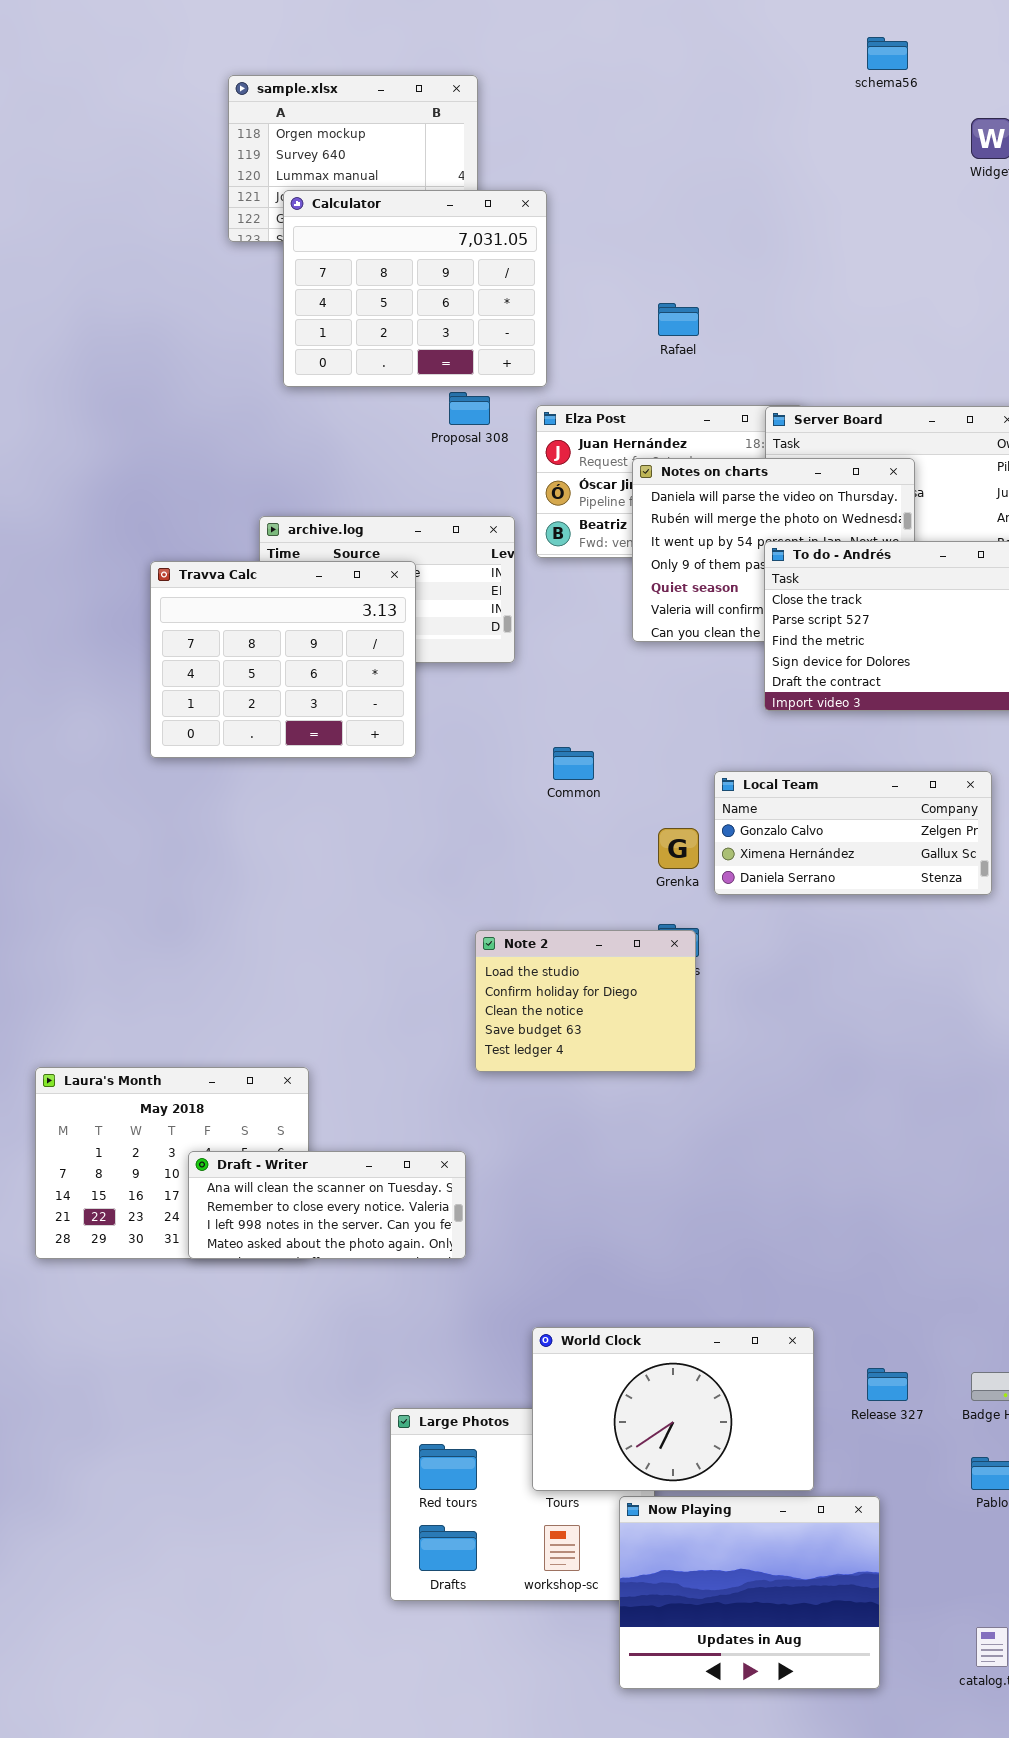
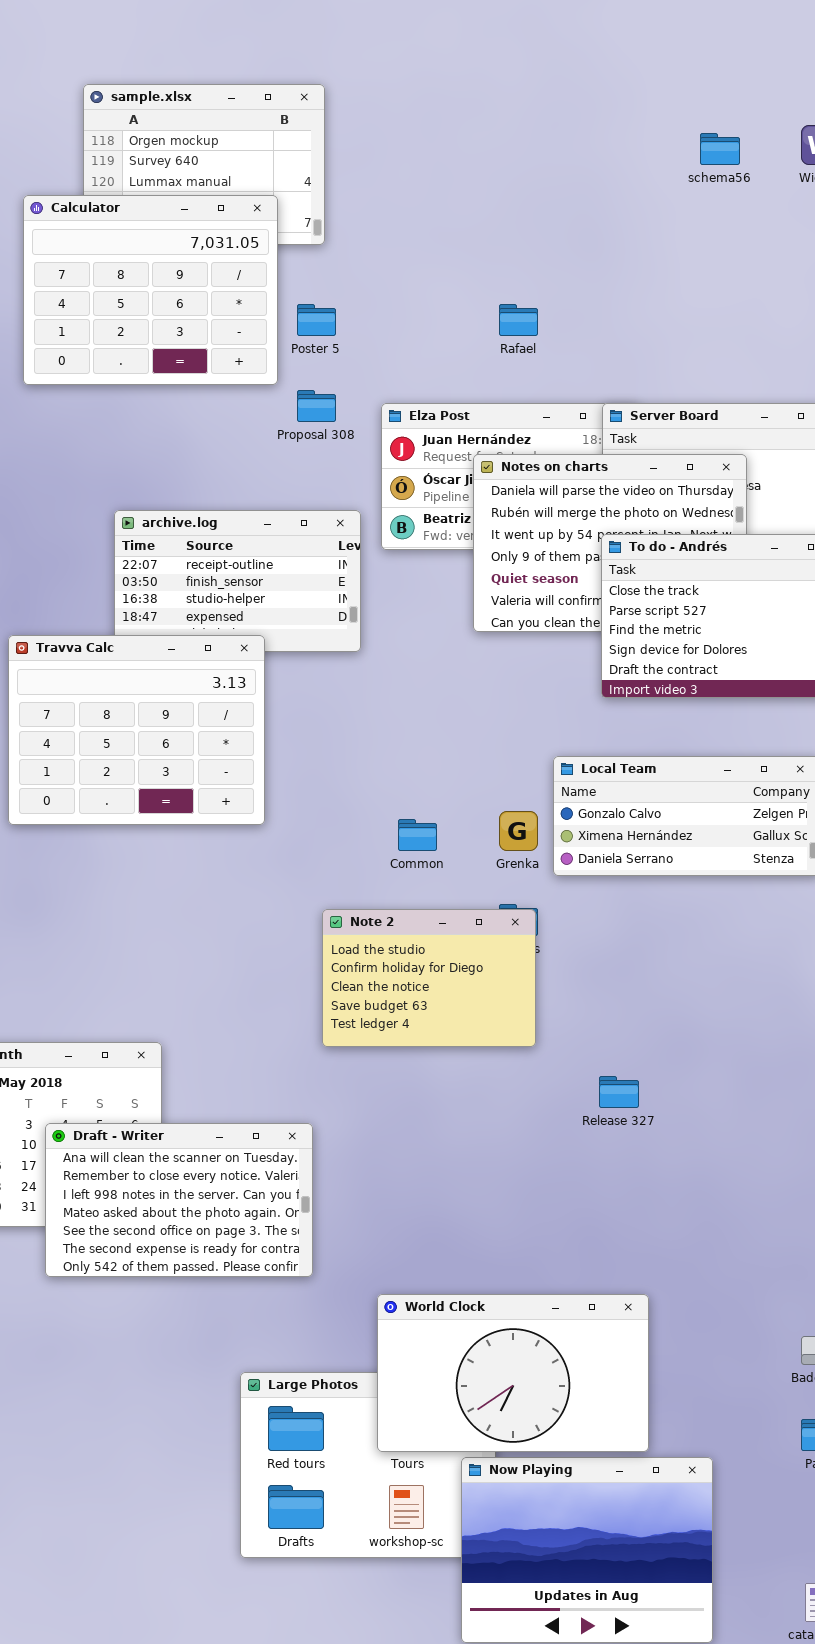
schema56: [867,37,908,70] -> [700,133,740,165], moved
Calculator: [283,190,547,387] -> [23,195,278,385], moved
Travva Calc: [150,561,416,758] -> [8,635,265,825], moved
Common: [553,747,594,780] -> [398,819,437,851], moved
Draft - Writer: [188,1151,466,1259] -> [45,1123,313,1277], resized
Release 327: [867,1368,908,1401] -> [599,1076,639,1108], moved

